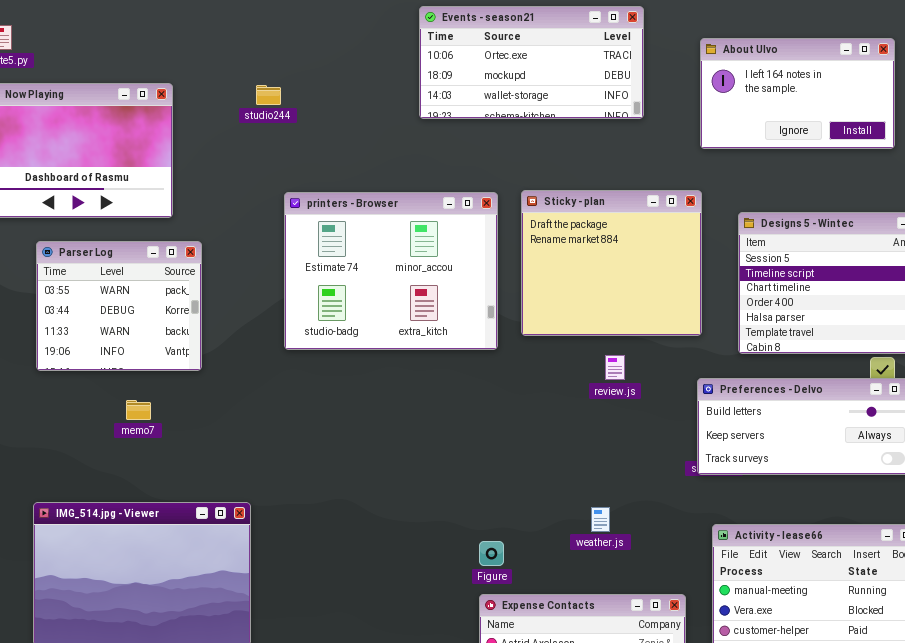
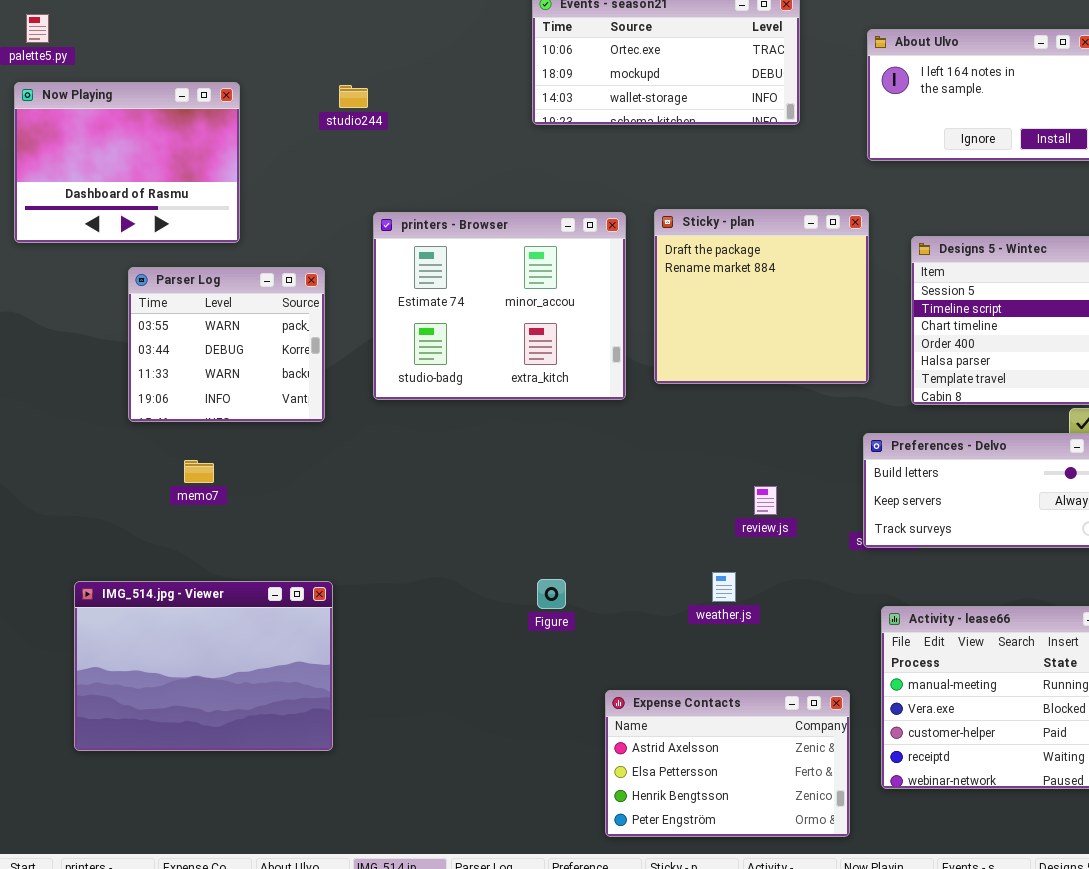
Parser Log: [36,241,202,371] -> [128,267,325,422], moved
review.js: [605,355,625,380] -> [754,486,777,515], moved
weather.js: [591,507,610,532] -> [712,572,736,602], moved
Figure: [479,541,504,566] -> [537,579,566,609], moved

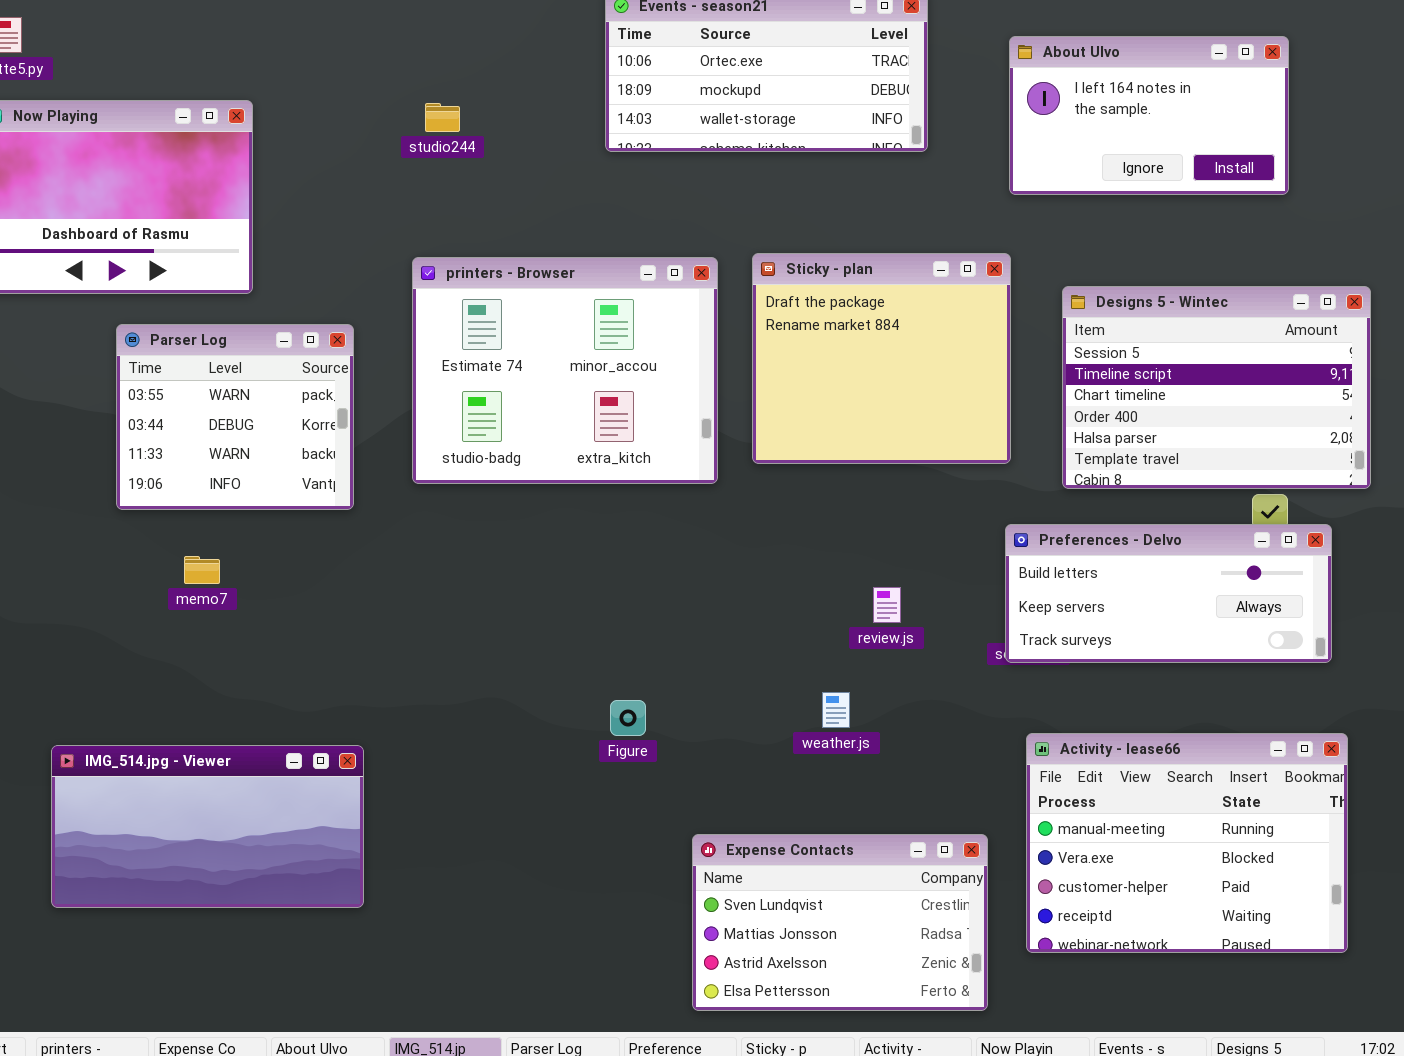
studio244: [339,85,368,108] -> [425,103,460,132], moved
IMG_514.jpg - Viewer: [74,581,333,751] -> [51,745,364,908], resized
Expense Contacts: [605,690,850,837] -> [692,834,988,1011], scrolled up 2 rows

